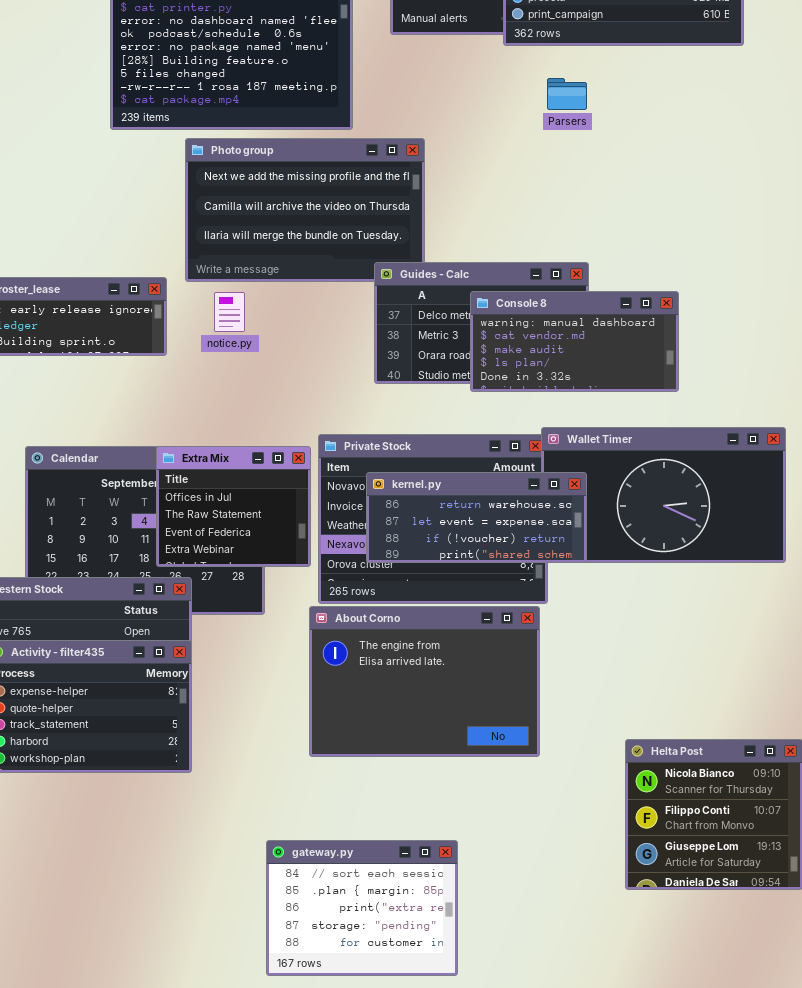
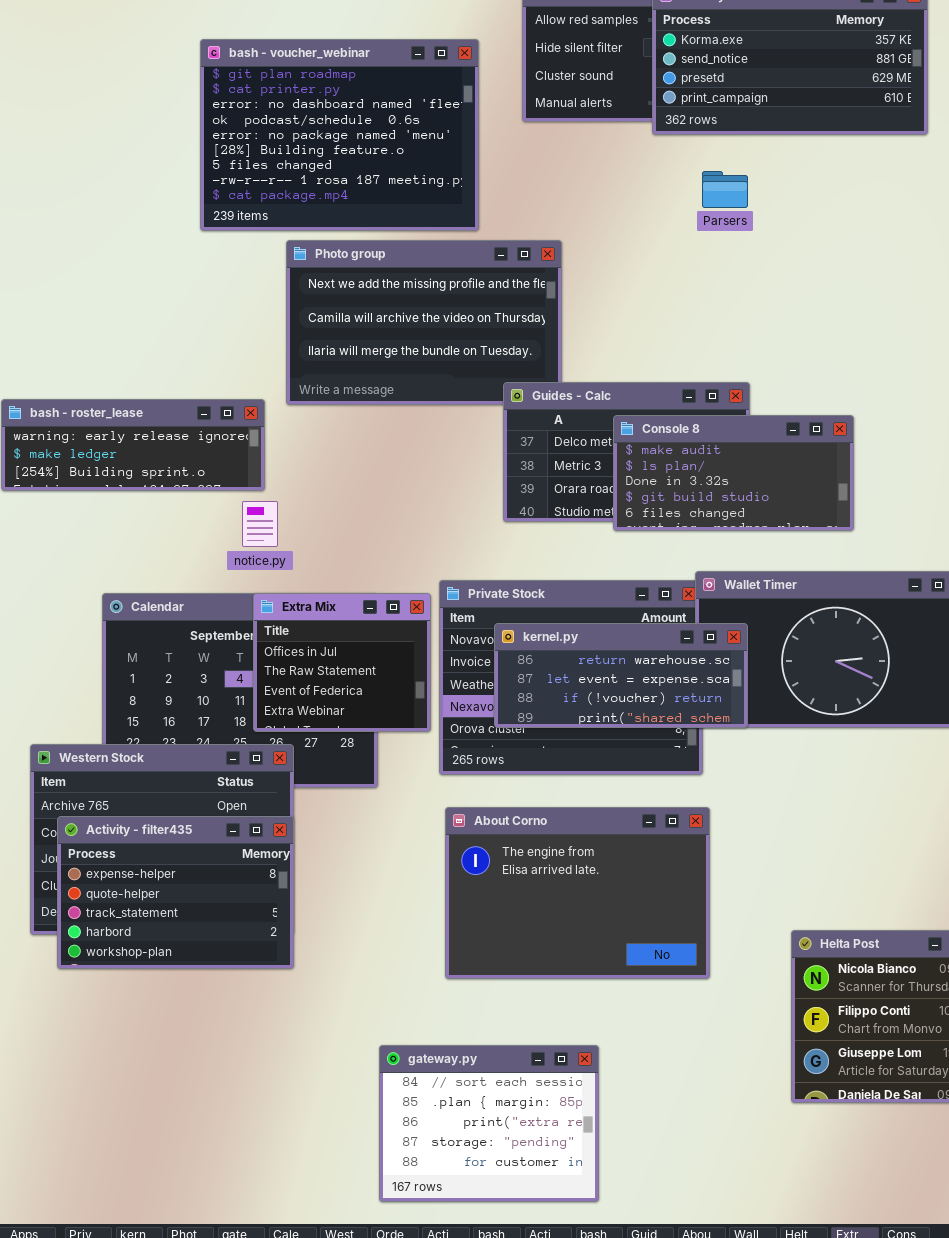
Console 8: [470,291,679,392] -> [613,415,854,531], scrolled down 2 rows
notice.py: [214,292,245,332] -> [242,501,278,547], moved
About Corno: [309,606,540,757] -> [445,807,710,979], moved

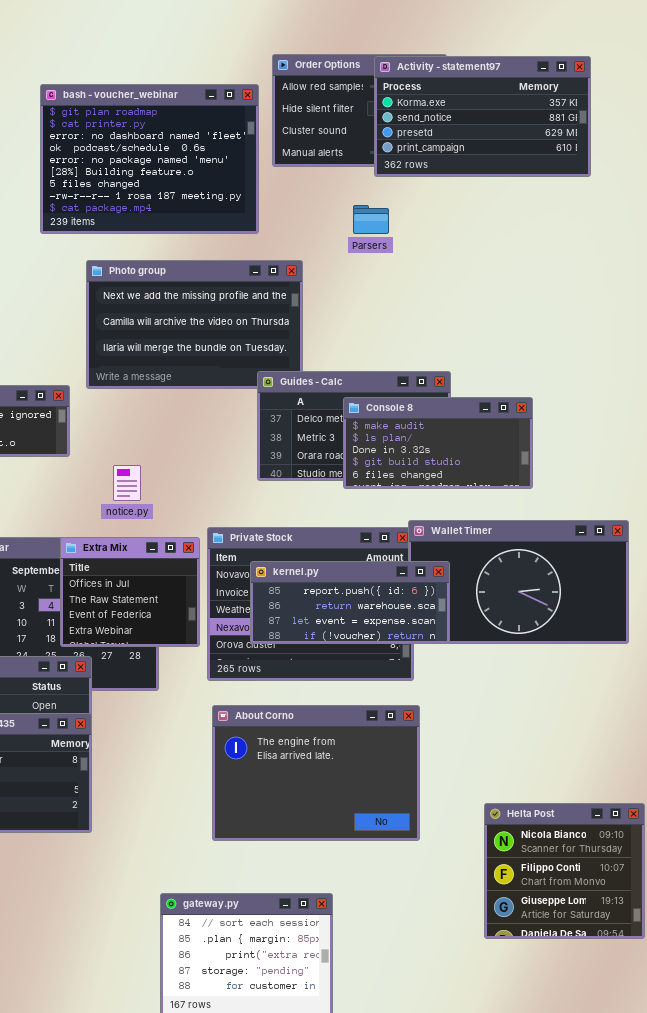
bash - voucher_webinar: [200,39,479,231] -> [40,84,259,234], moved
Parsers: [702,171,748,208] -> [353,205,389,234], moved
notice.py: [242,501,278,547] -> [113,465,141,501], moved
kernel.py: [494,623,748,728] -> [250,561,450,644], scrolled up 1 row

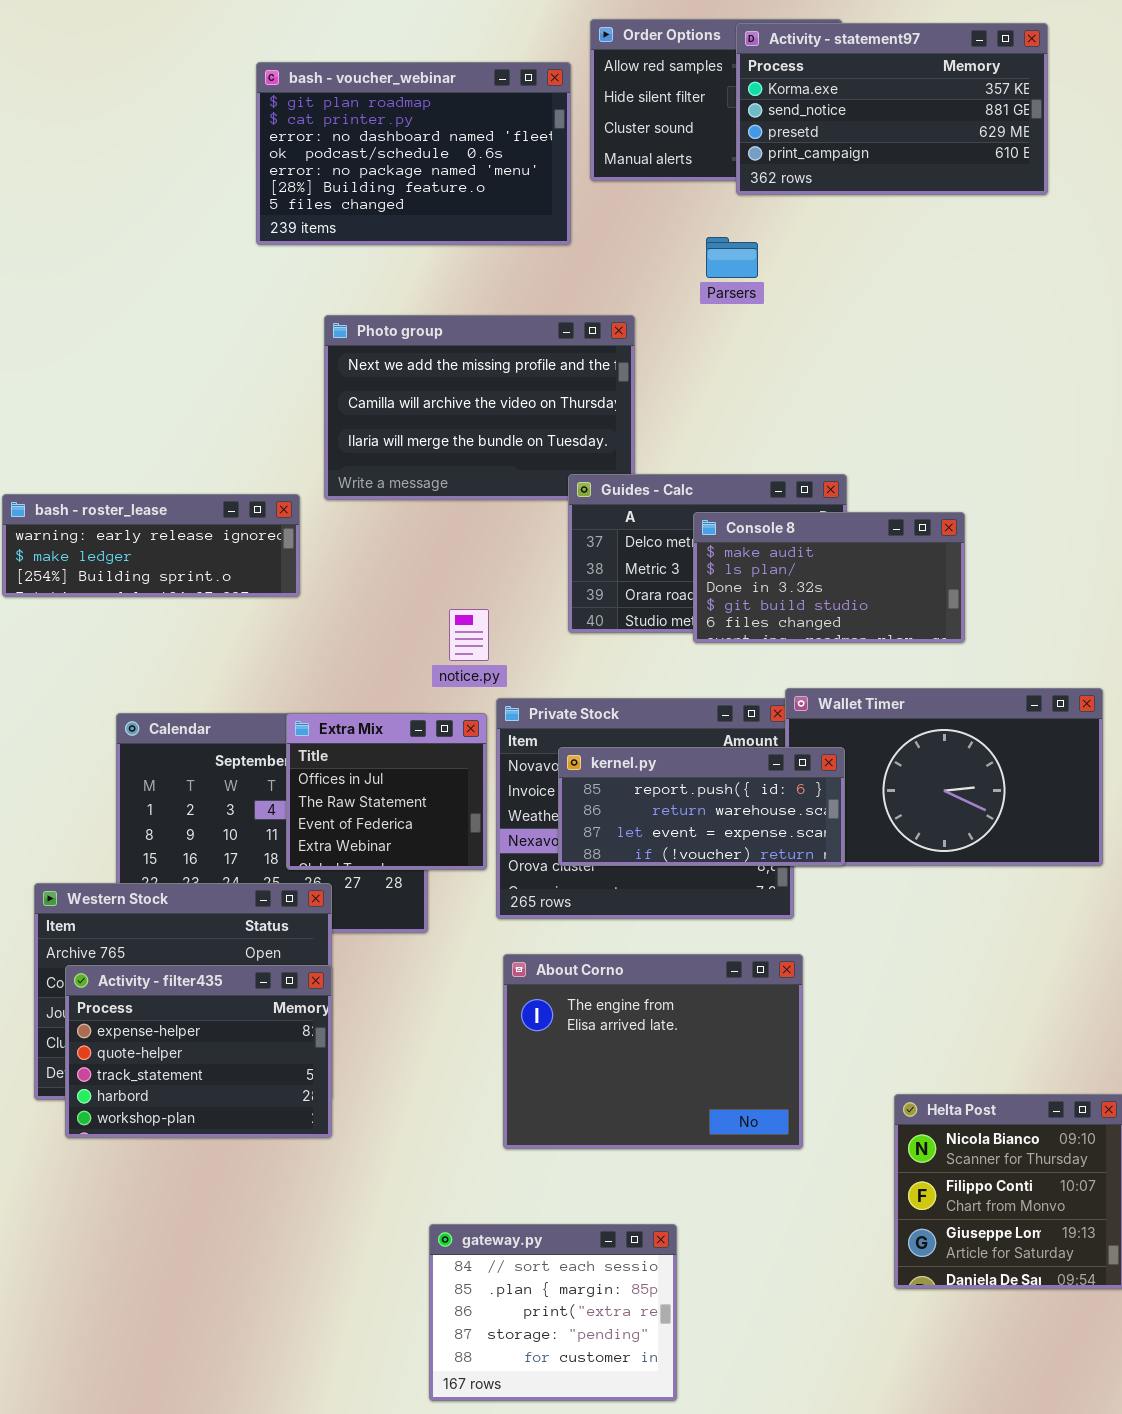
bash - voucher_webinar: [40,84,259,234] -> [256,62,571,245], resized
notice.py: [113,465,141,501] -> [449,609,489,661], moved

